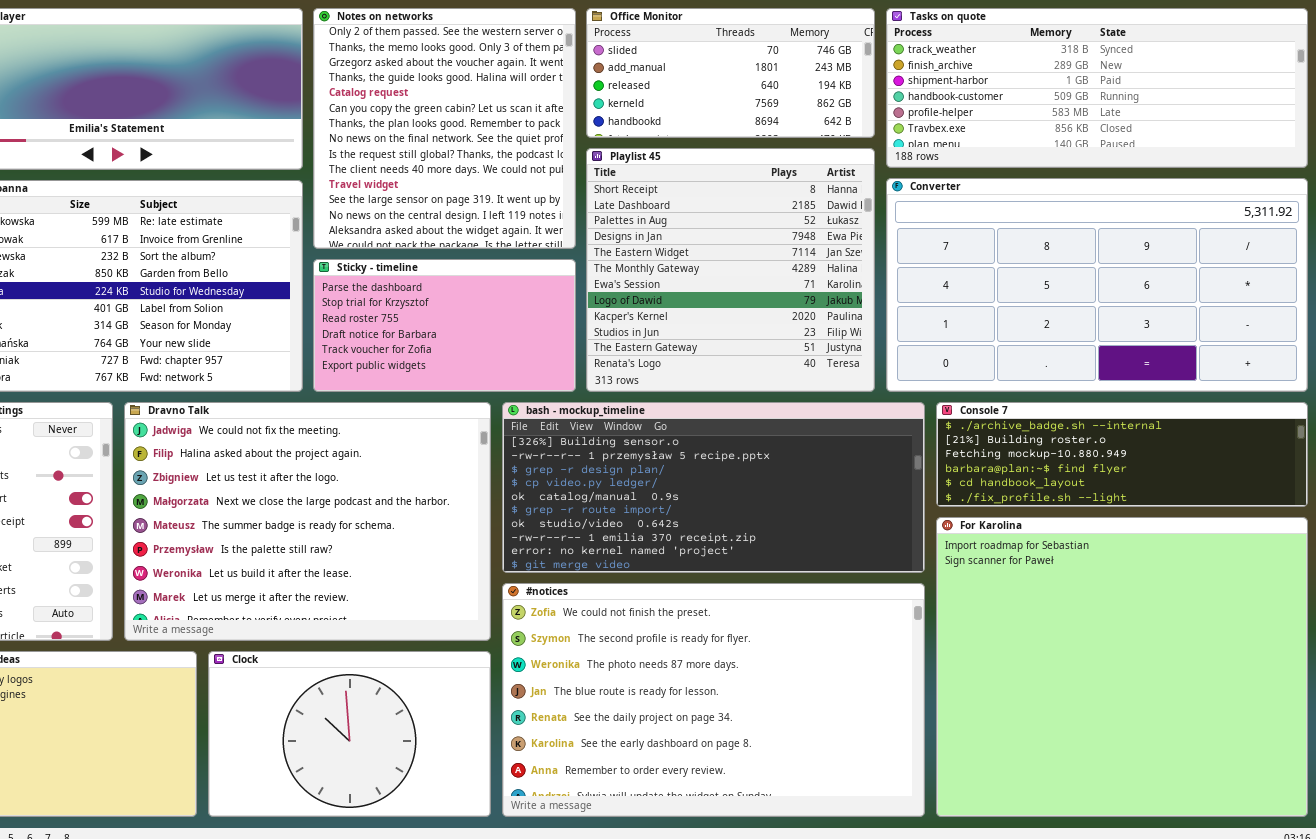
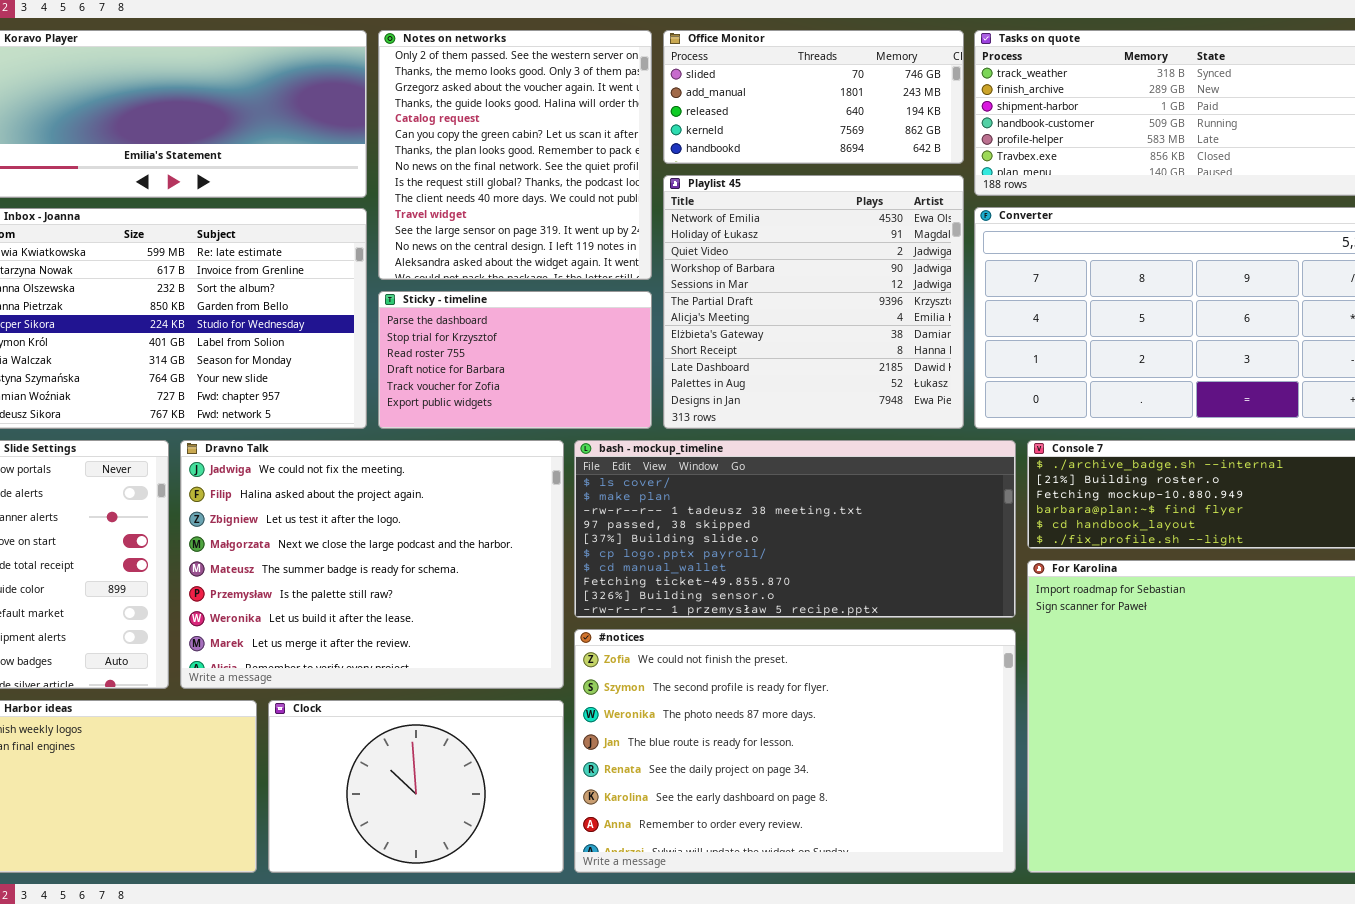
Playlist 45: [586,148,875,392] -> [663,175,964,429], scrolled up 8 rows
bash - mockup_timeline: [502,402,925,573] -> [574,440,1016,618], scrolled up 8 rows

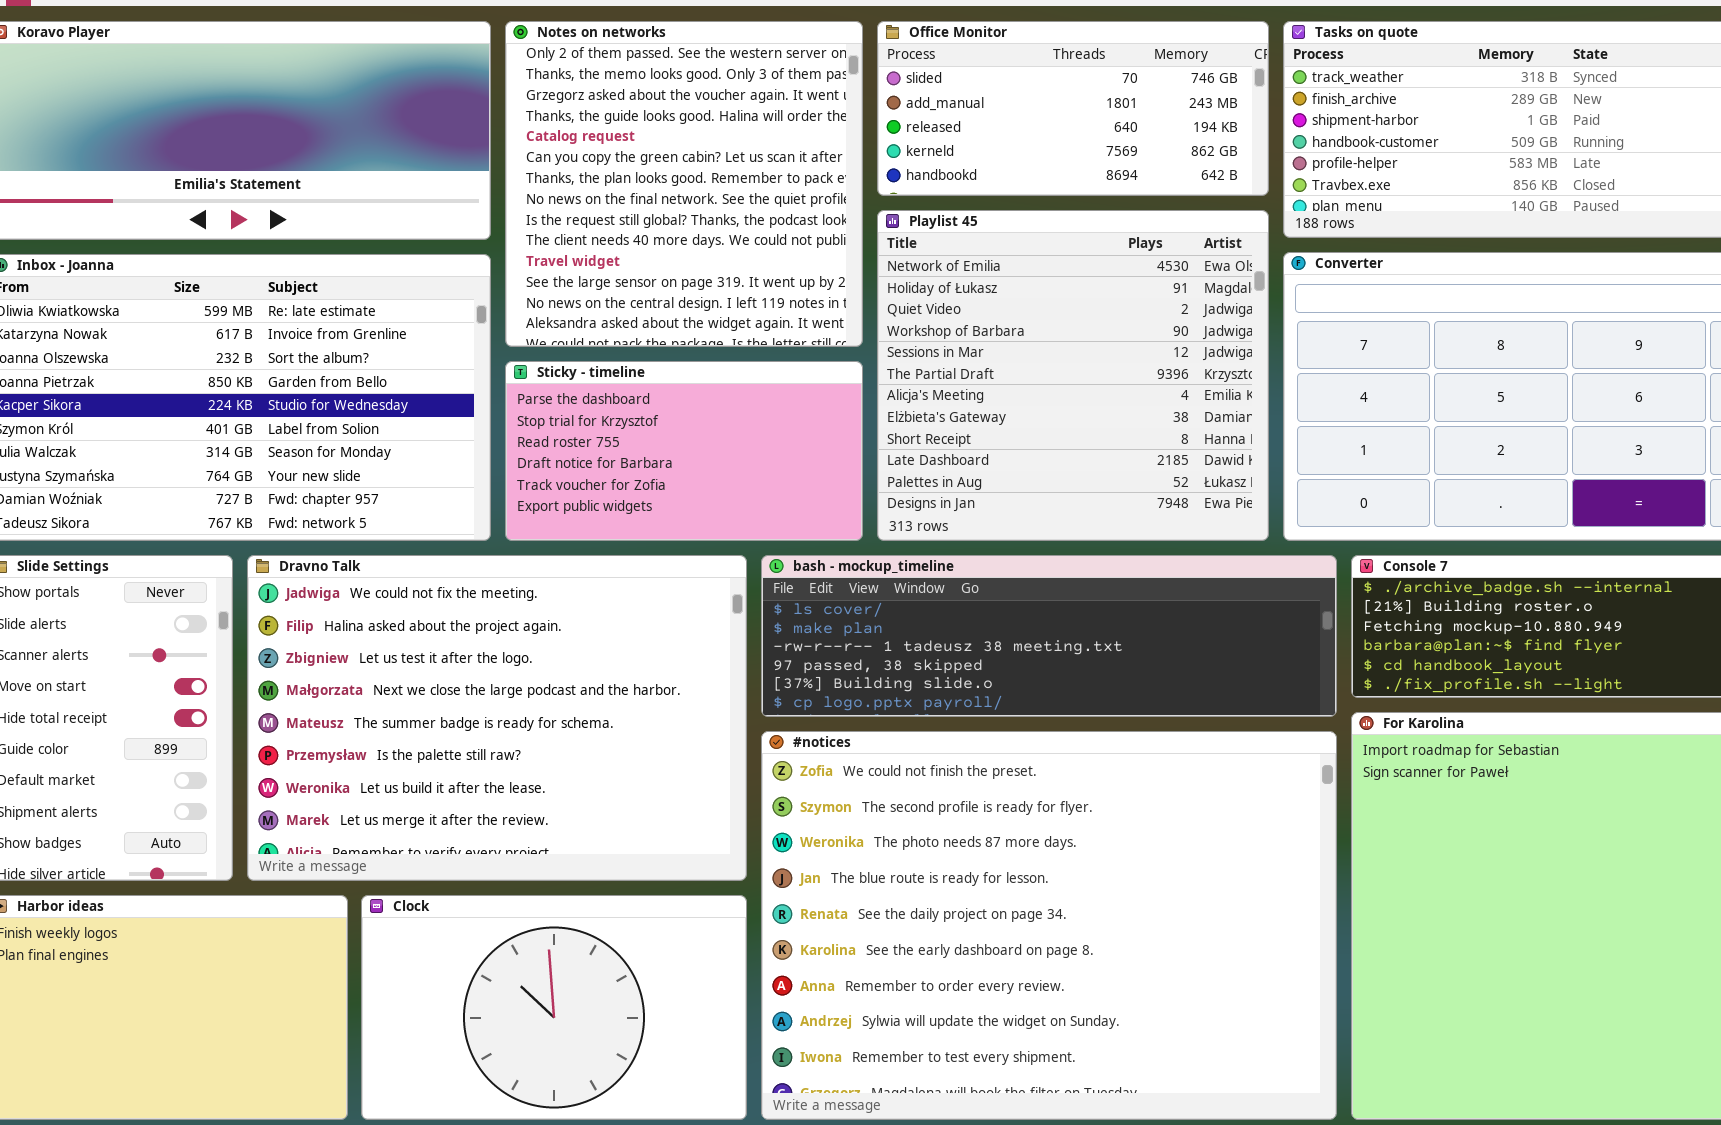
bash - mockup_timeline: [574,440,1016,618] -> [761,555,1337,717], resized
#notices: [574,629,1016,873] -> [761,731,1337,1120], resized

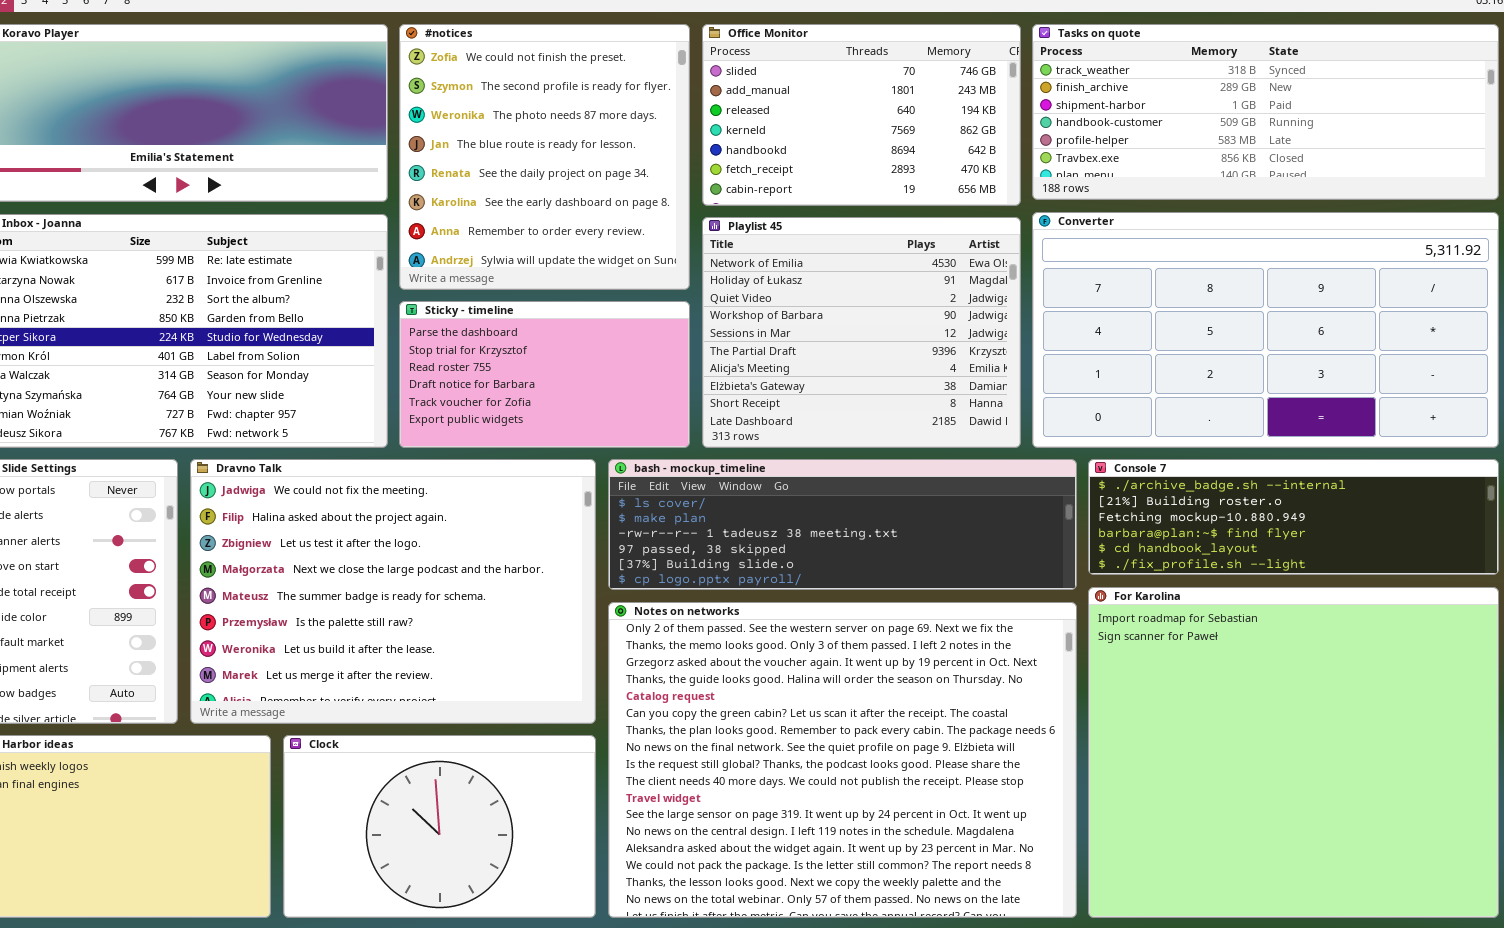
Notes on networks: [505,21,863,347] -> [608,602,1077,918], moved, resized
Office Monitor: [877,21,1269,196] -> [702,24,1021,206], resized
Playlist 45: [877,210,1269,541] -> [702,217,1021,448], resized
#notices: [761,731,1337,1120] -> [399,24,690,290], moved, resized

